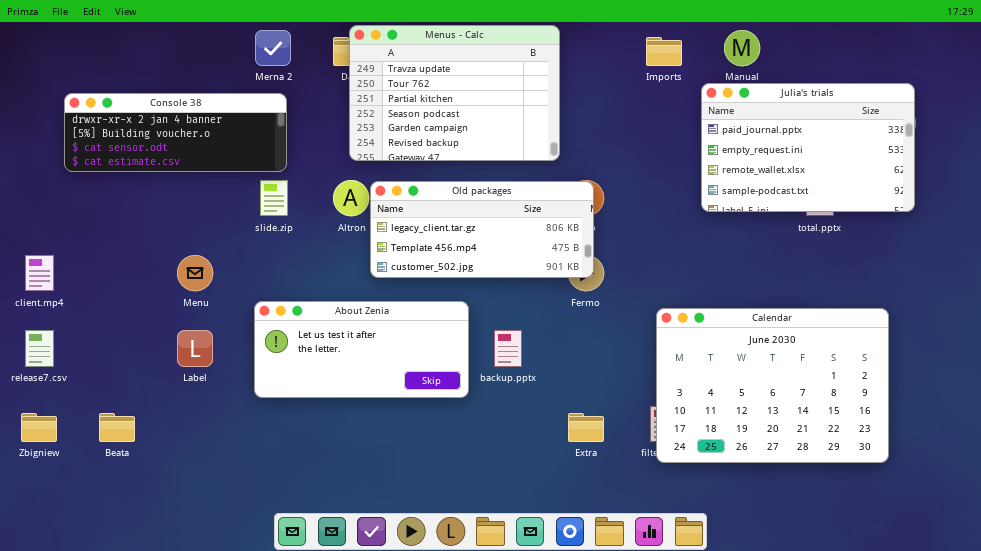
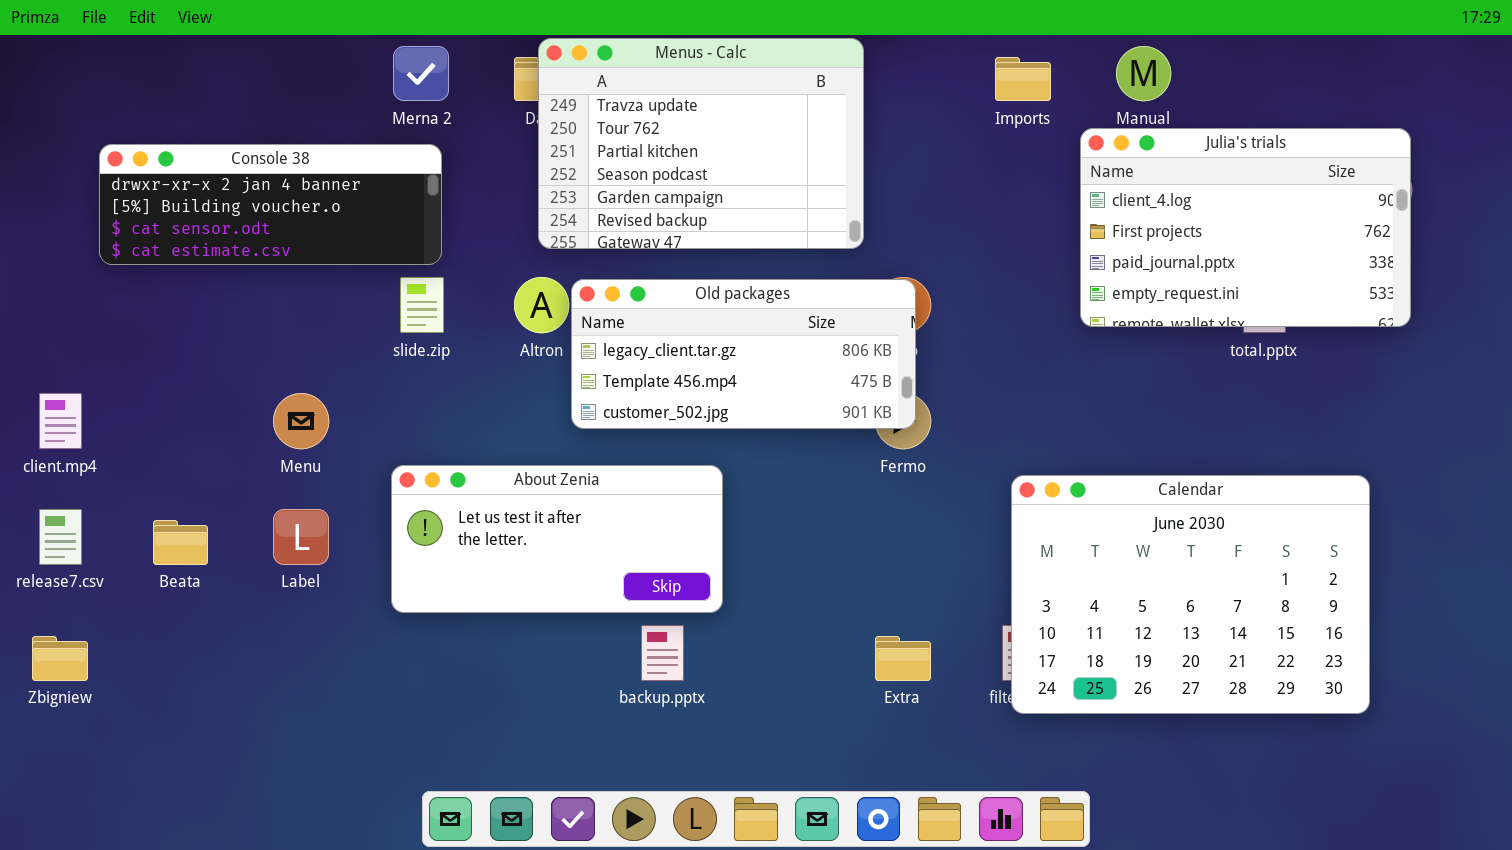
Julia's trials: [701,83,915,212] -> [1080,128,1411,327], scrolled up 2 rows
backup.pptx: [494,330,522,367] -> [641,625,684,681], moved
Beata: [99,413,135,442] -> [153,520,208,565], moved

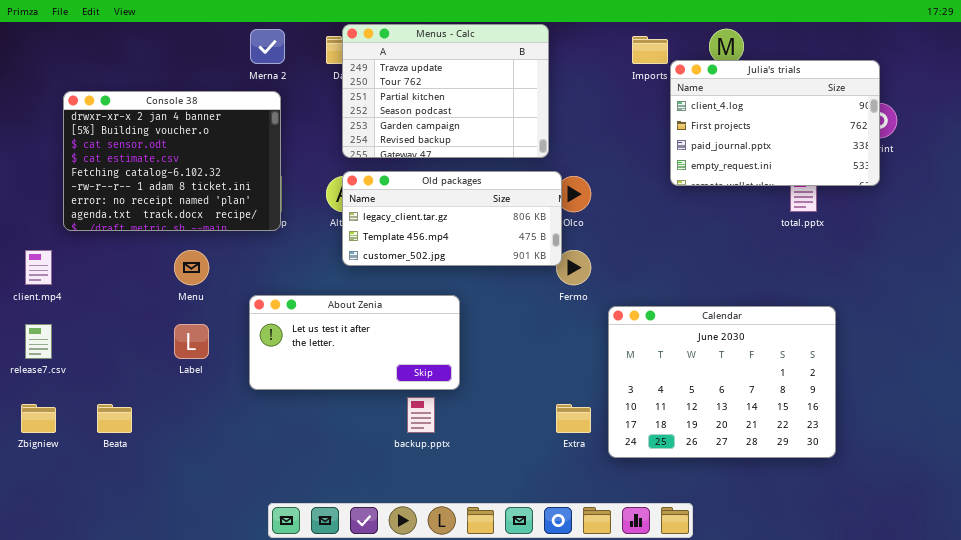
Julia's trials: [1080,128,1411,327] -> [670,60,880,186], moved
Console 38: [99,144,442,265] -> [63,91,281,231], resized
Old packages: [571,279,916,429] -> [342,171,562,266], moved
Calendar: [1011,475,1370,714] -> [608,306,836,458], moved
Beata: [153,520,208,565] -> [97,404,132,433], moved

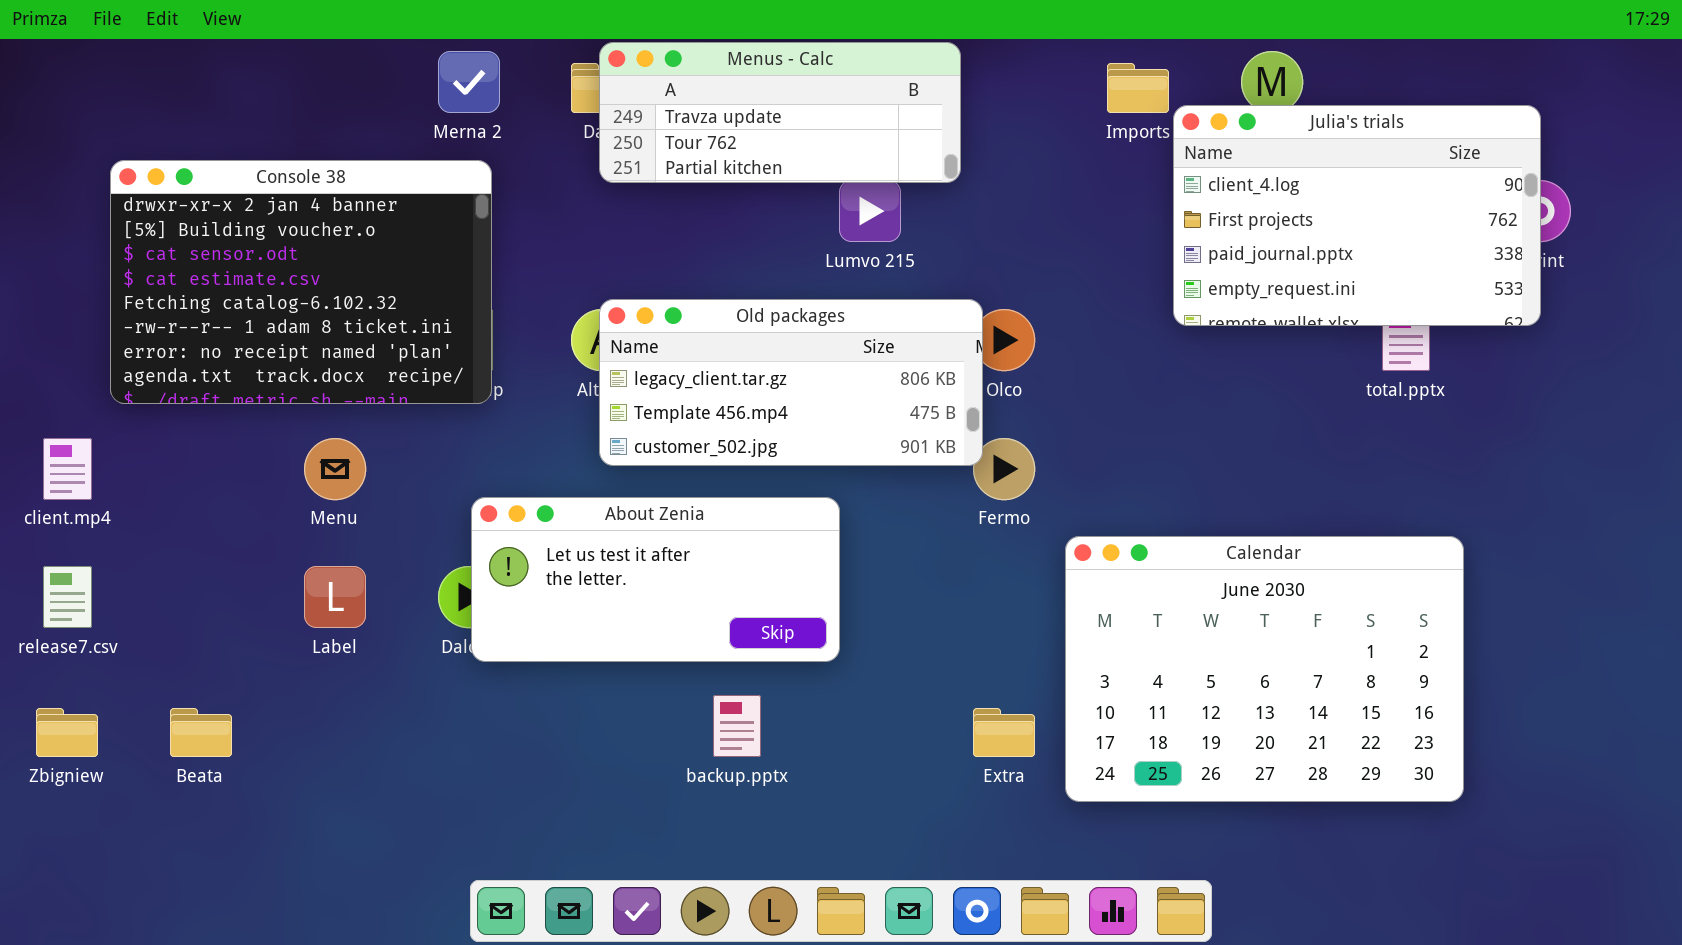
Menus - Calc: [342,24,549,158] -> [599,42,961,183], resized
About Zenia: [249,295,460,390] -> [471,497,840,662], moved

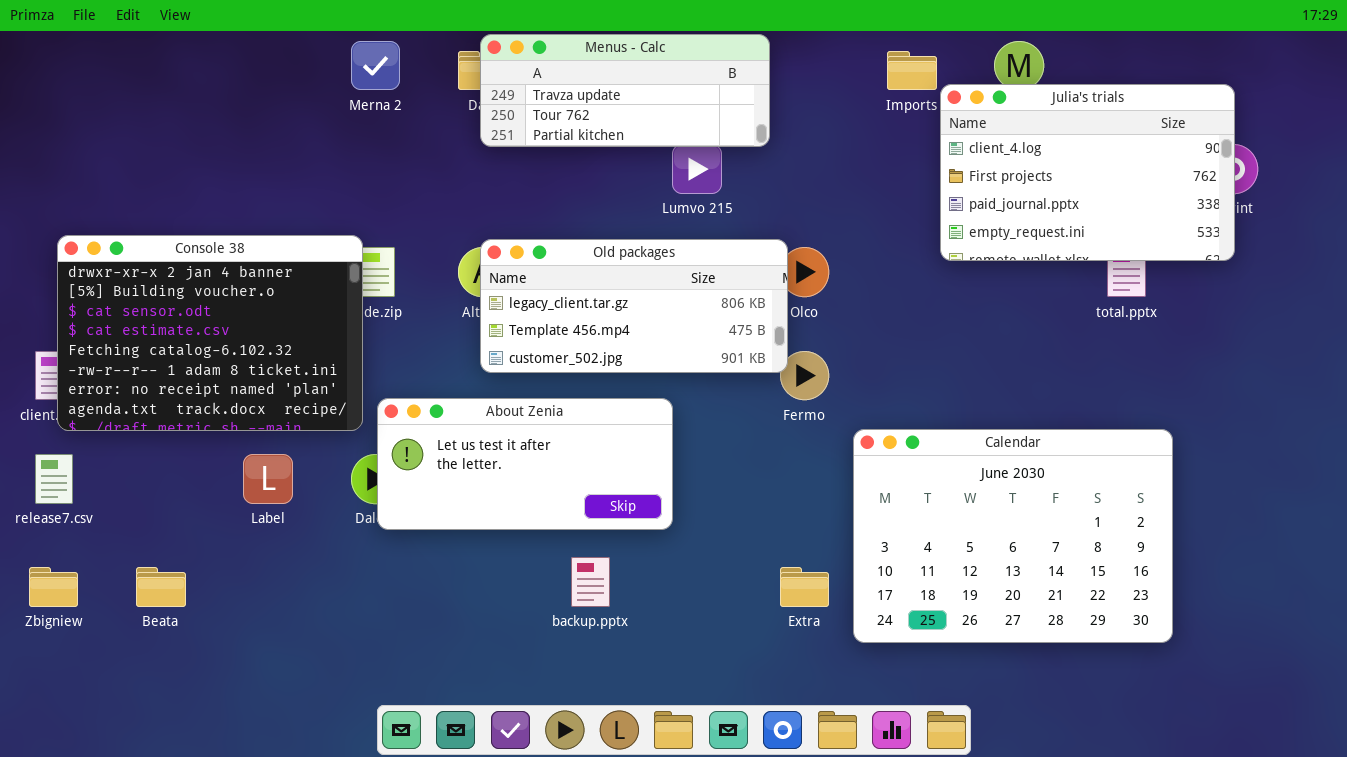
Console 38: [110,160,492,404] -> [57,235,363,431], moved

